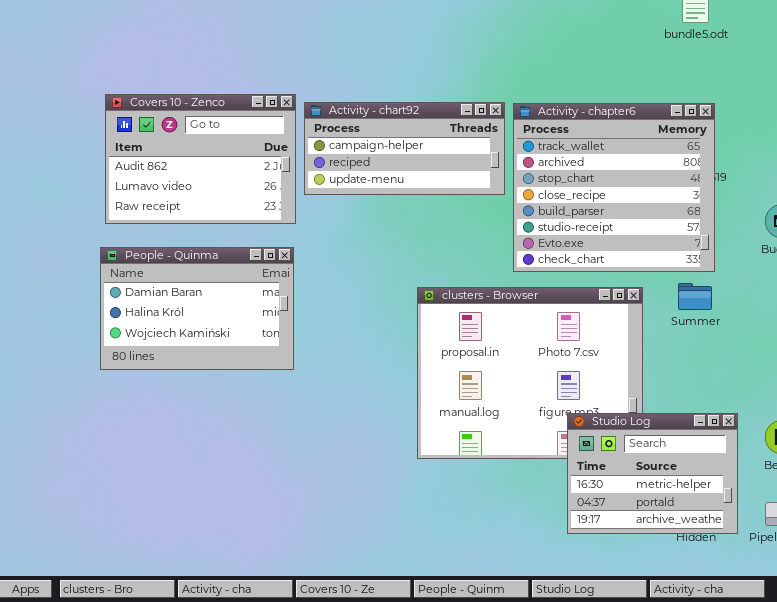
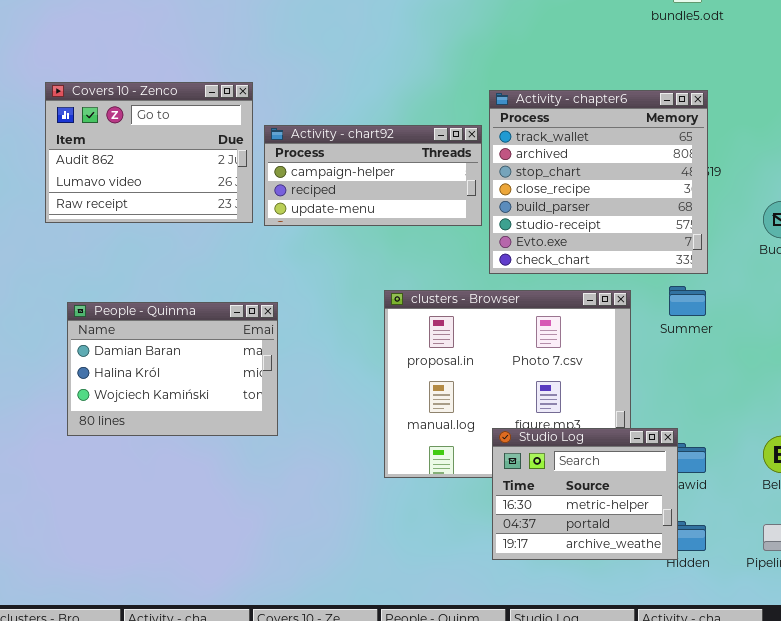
Activity - chart92: [304,102,505,195] -> [264,125,482,226], moved
People - Quinma: [100,247,294,370] -> [67,302,278,436], moved
Studio Log: [567,413,738,534] -> [492,428,678,560], moved

